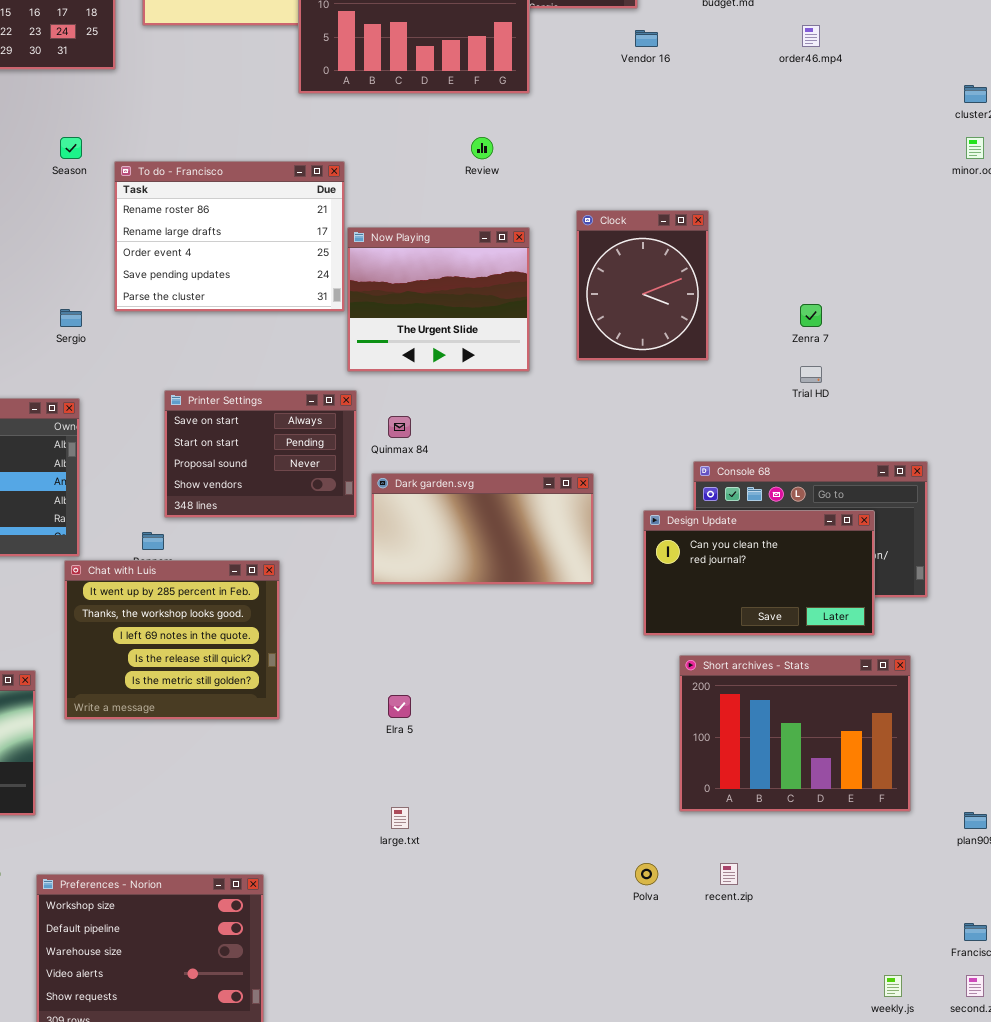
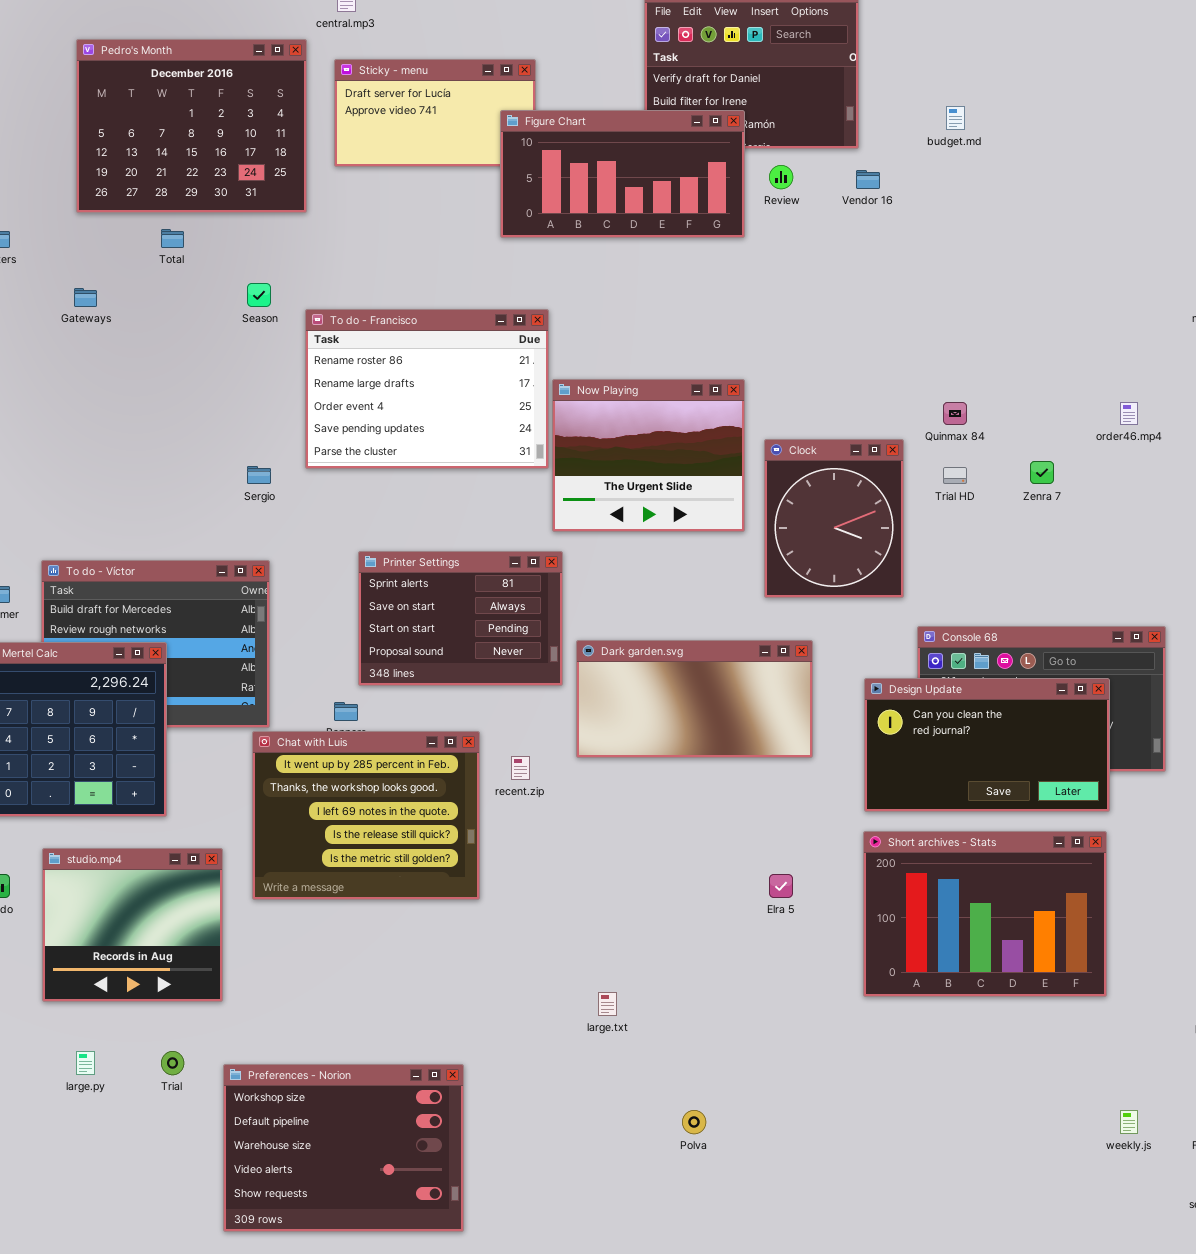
order46.mp4: [802,25,820,47] -> [1120,402,1138,425], moved
Review: [471,137,493,159] -> [769,165,793,189], moved
Clock: [576,210,709,361] -> [764,439,904,598], moved
Trial HD: [800,366,822,383] -> [943,467,967,484], moved
Printer Settings: [164,390,357,518] -> [358,551,563,686], scrolled up 1 row
Quinmax 84: [388,416,411,438] -> [943,402,967,425], moved
Short archives - Stats: [679,655,911,812] -> [863,831,1107,997], moved
Elra 5: [388,695,411,718] -> [769,874,793,898], moved
Polva: [635,863,658,885] -> [682,1110,706,1134], moved
recent.zip: [720,863,738,885] -> [511,756,530,780], moved
weekly.js: [884,975,902,997] -> [1120,1110,1138,1134], moved

